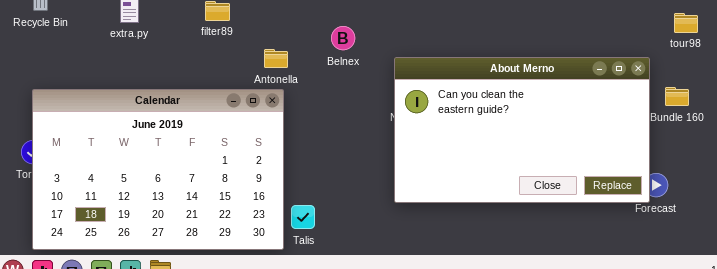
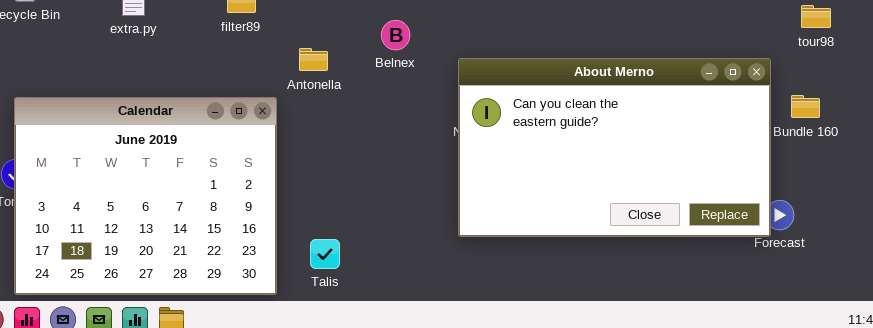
Calendar: [32,89,284,250] -> [14,97,277,295], resized
Talis: [291,205,315,229] -> [310,239,340,269], moved

